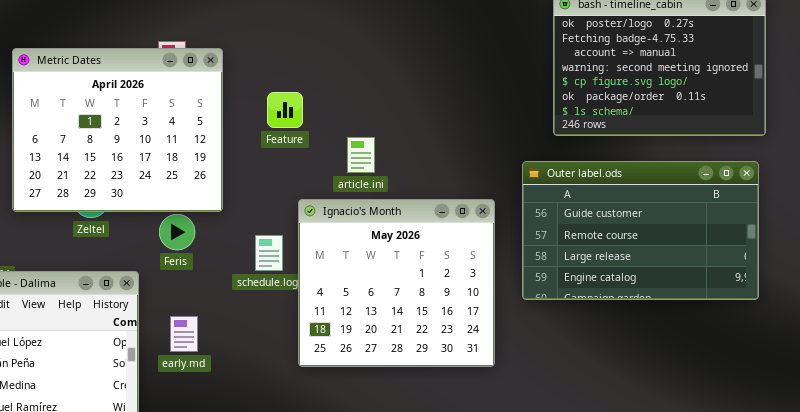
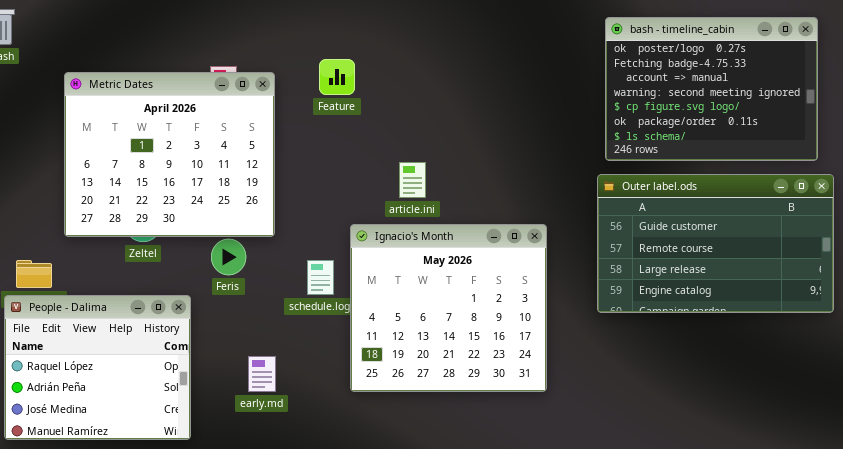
Feature: [267,92,303,128] -> [319,59,355,95], moved
Outer label.ods: [522,161,759,300] -> [597,174,834,313], moved
early.md: [170,316,198,352] -> [248,356,276,392], moved

